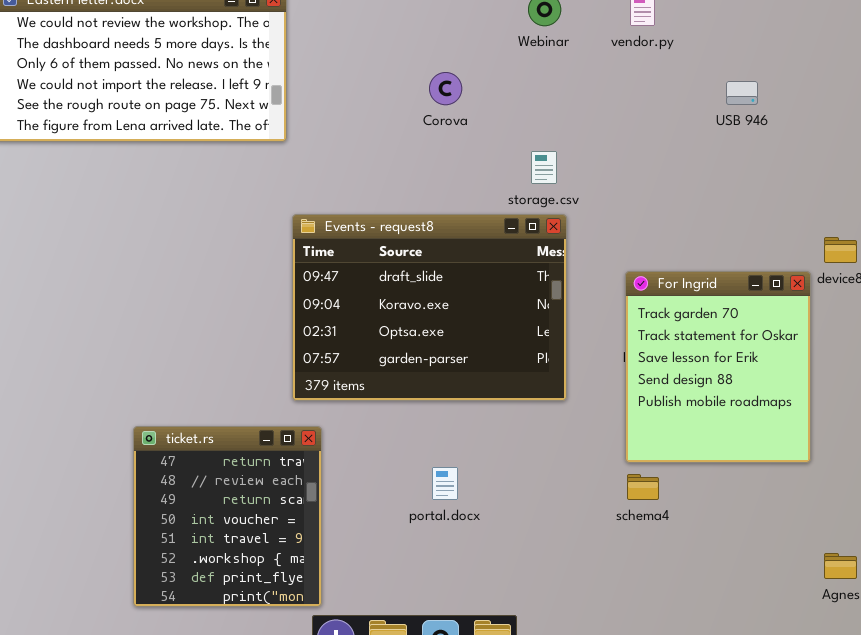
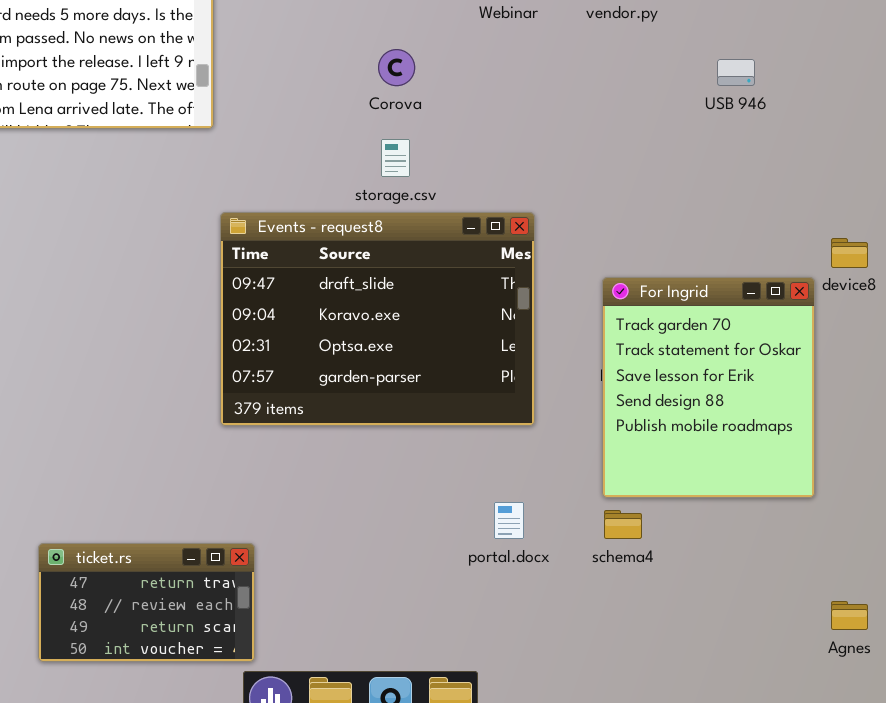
storage.csv: [531,151,557,184] -> [381,139,410,177], moved
ticket.rs: [133,426,322,607] -> [38,543,255,662], resized
portal.docx: [432,467,458,500] -> [494,502,524,539], moved

